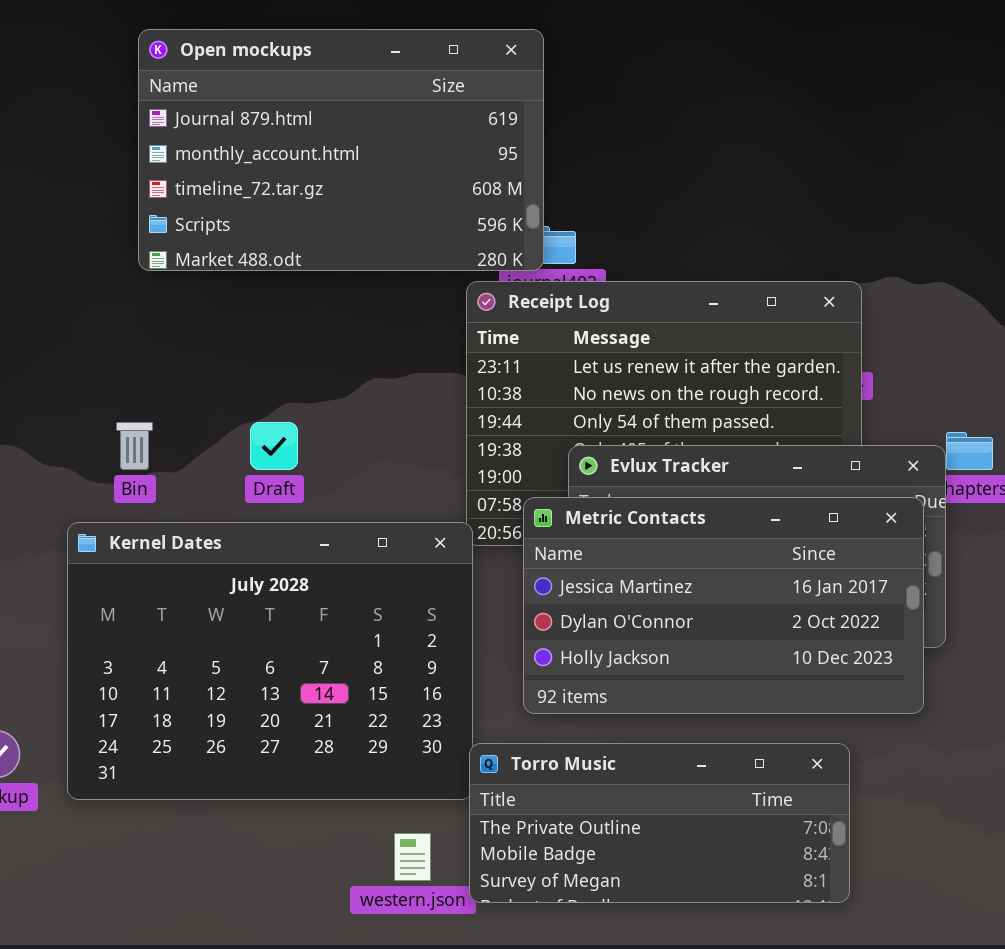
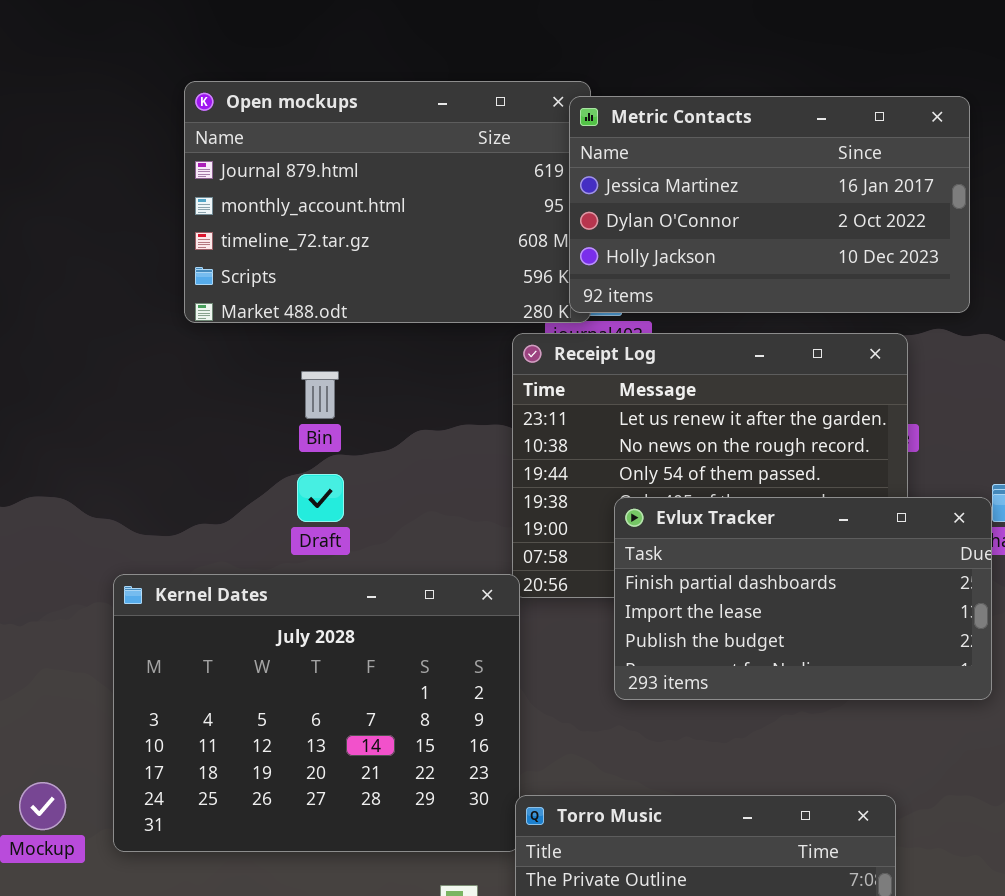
Bin: [116,422,153,470] -> [301,371,339,419], moved
Metric Contacts: [523,497,924,714] -> [569,96,970,313], moved

